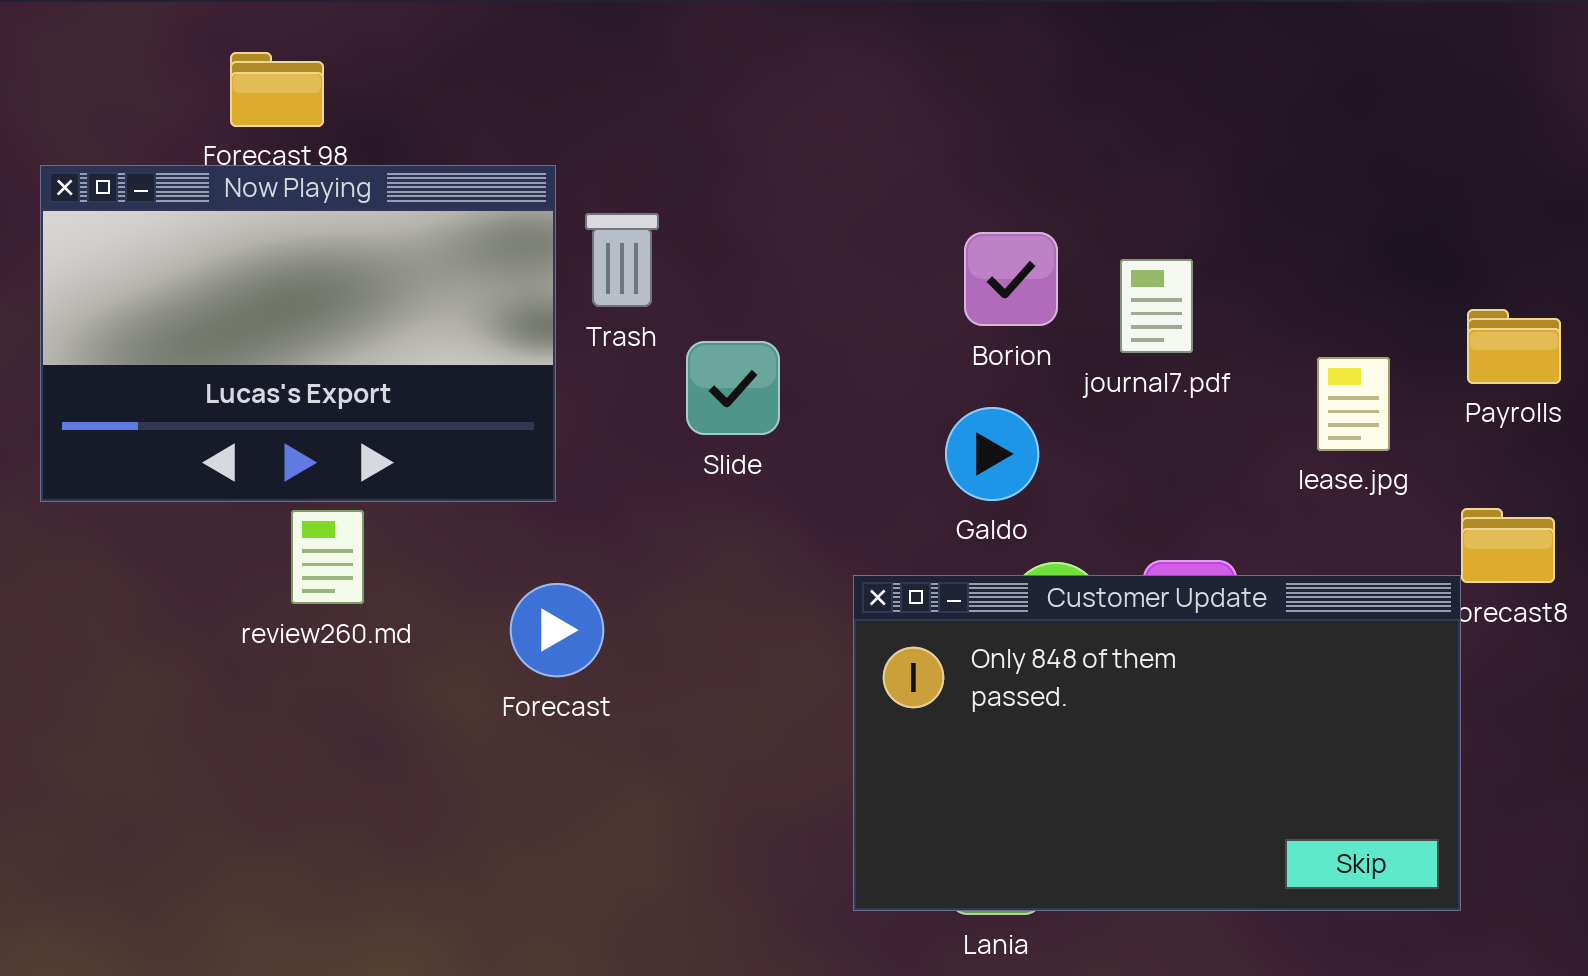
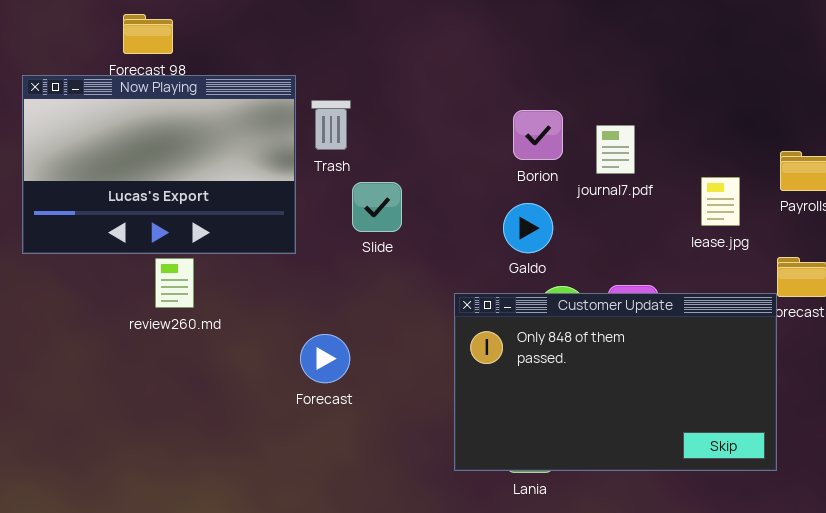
Slide: [686,341,780,435] -> [352,182,402,232], moved
Forecast: [510,583,604,677] -> [300,334,350,383], moved

